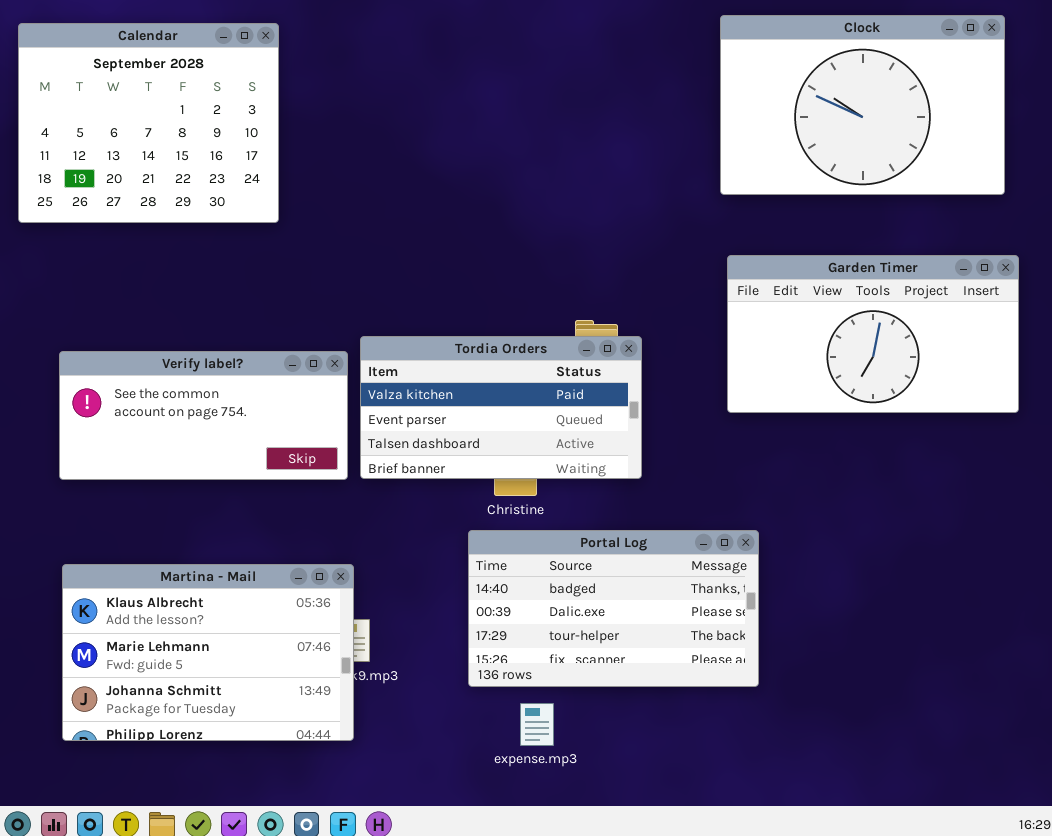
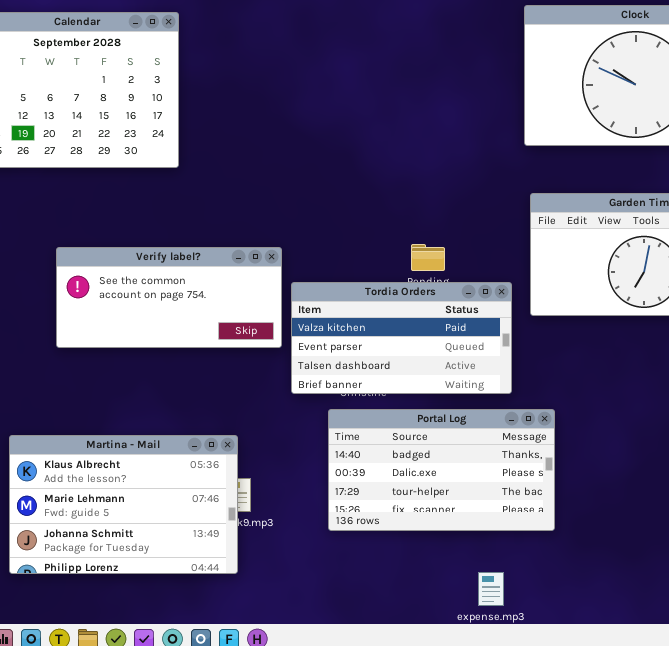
Tordia Orders: [360,336,642,479] -> [291,282,512,394], moved
Verify label?: [59,351,348,480] -> [56,247,282,348], moved
expense.mp3: [520,703,554,746] -> [478,572,504,606], moved

